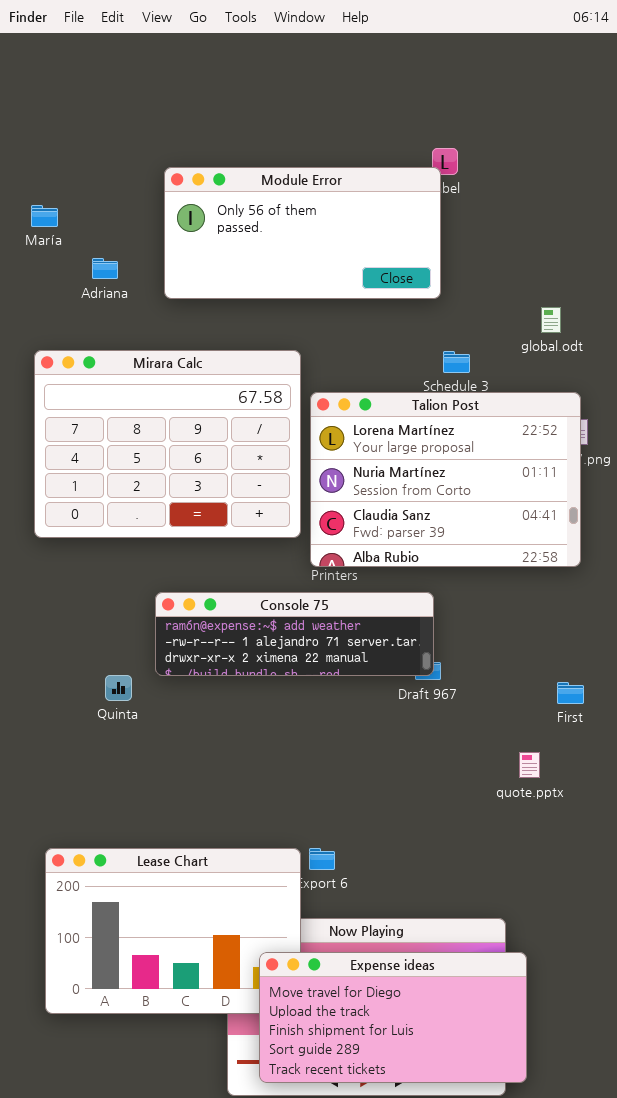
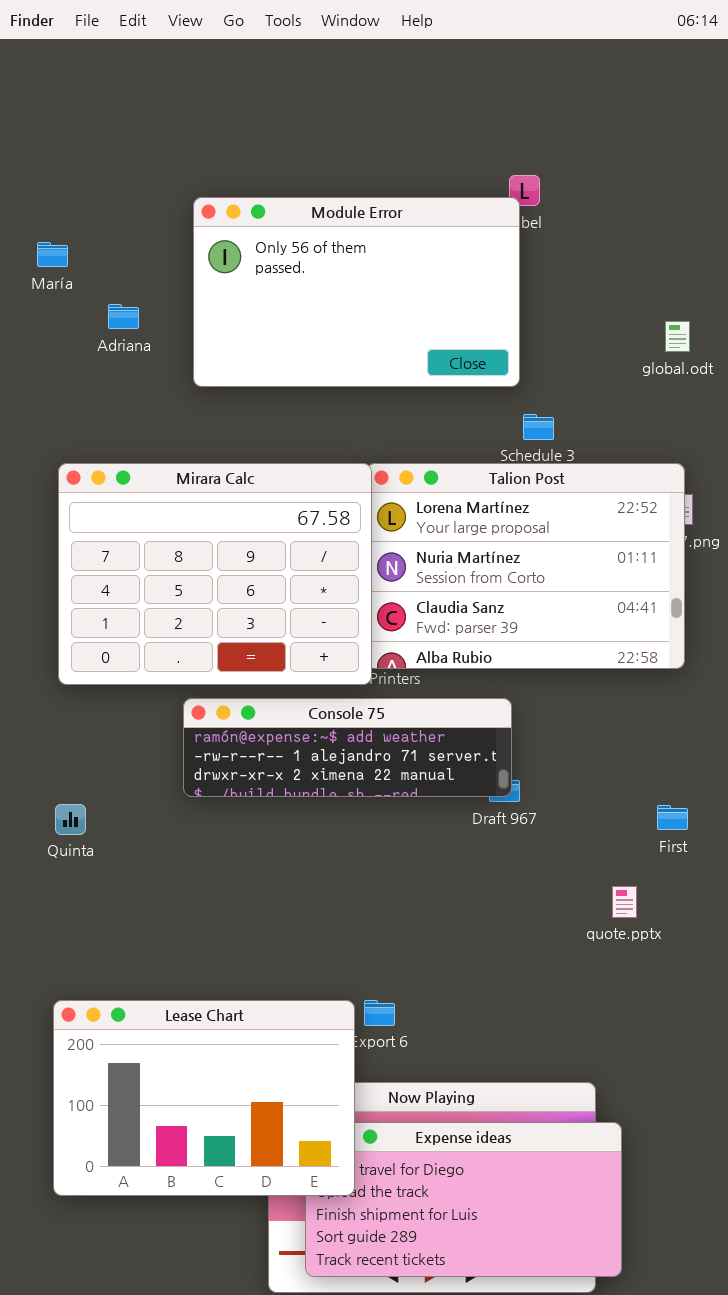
Module Error: [164,167,441,299] -> [193,197,520,387], resized
global.odt: [541,307,561,333] -> [665,321,690,352], moved
Mirara Calc: [34,350,301,538] -> [58,463,372,685], moved
Quinta: [105,675,132,701] -> [55,804,86,835], moved
Lease Chart: [45,848,301,1014] -> [53,1000,355,1196], raised

